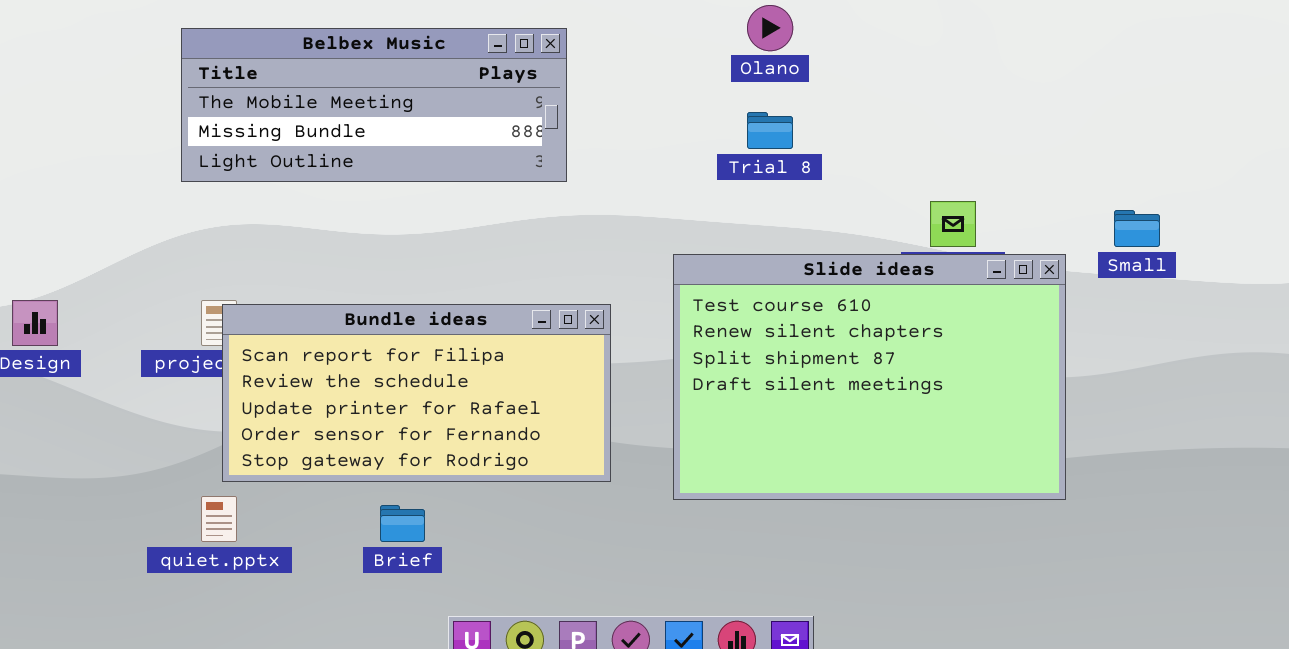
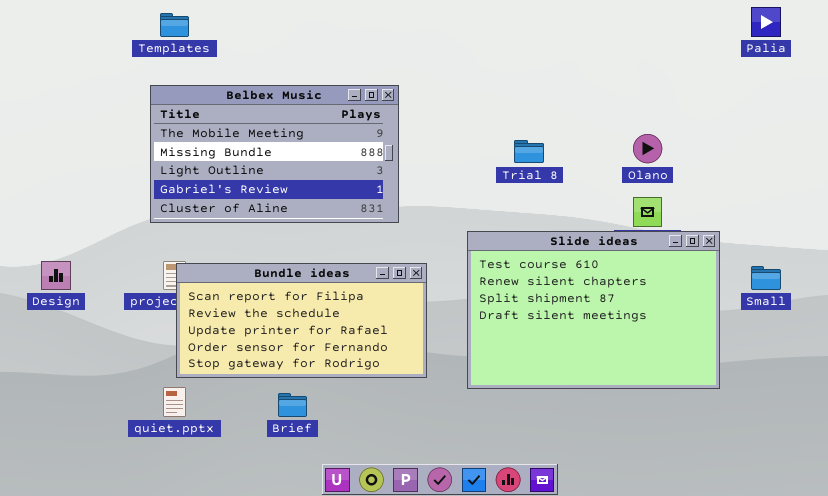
Olano: [747,5,793,51] -> [633,134,662,163], moved
Belbex Music: [181,28,567,182] -> [150,85,399,223], resized
Small: [1114,210,1160,247] -> [751,266,781,290], moved

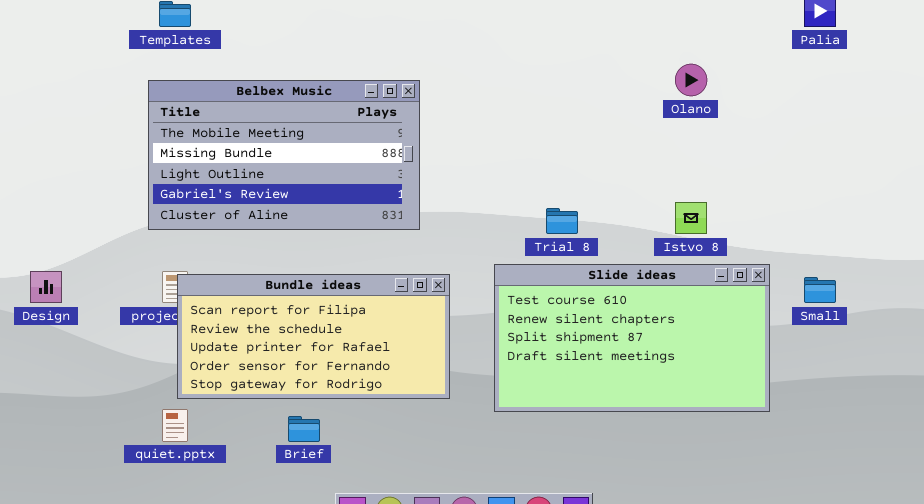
Olano: [633,134,662,163] -> [675,64,707,96], moved
Trial 8: [514,140,544,163] -> [546,208,578,234], moved
Slide ideas: [467,231,720,389] -> [494,264,770,412], resized

